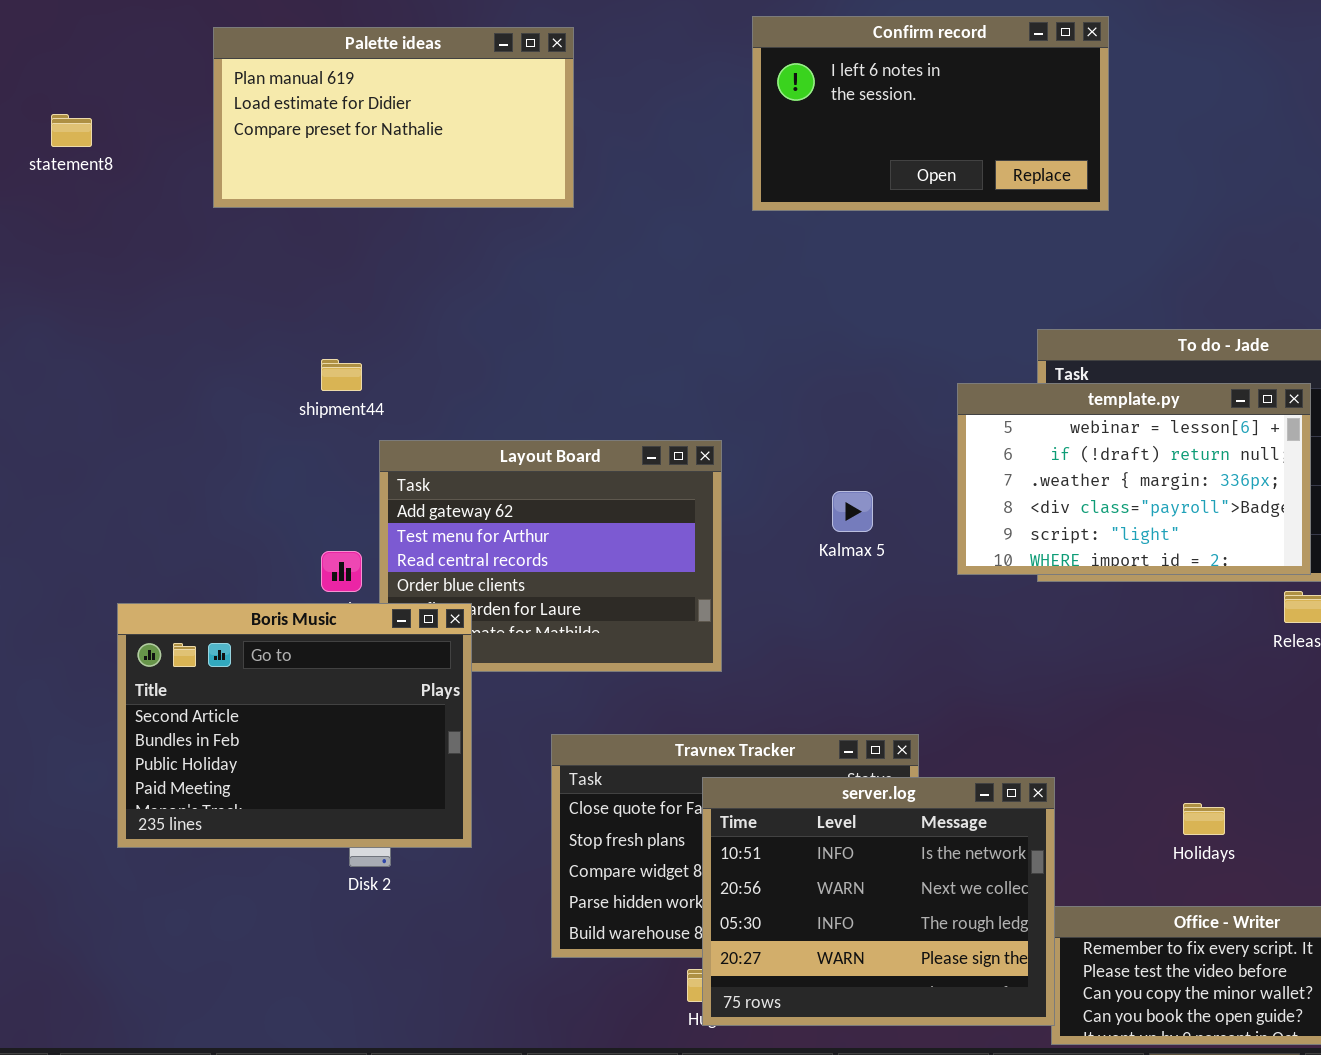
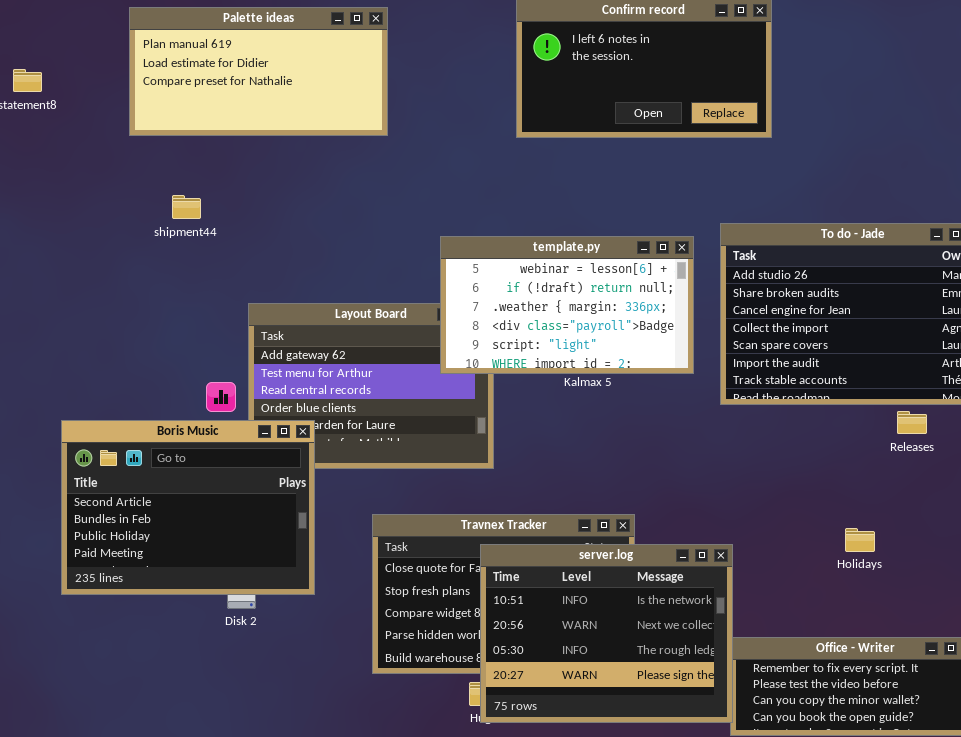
shipment44: [321,359,362,391] -> [172,195,201,219], moved
template.py: [957,383,1311,575] -> [440,236,694,374], moved
Holidays: [1183,803,1225,835] -> [845,528,875,552], moved

